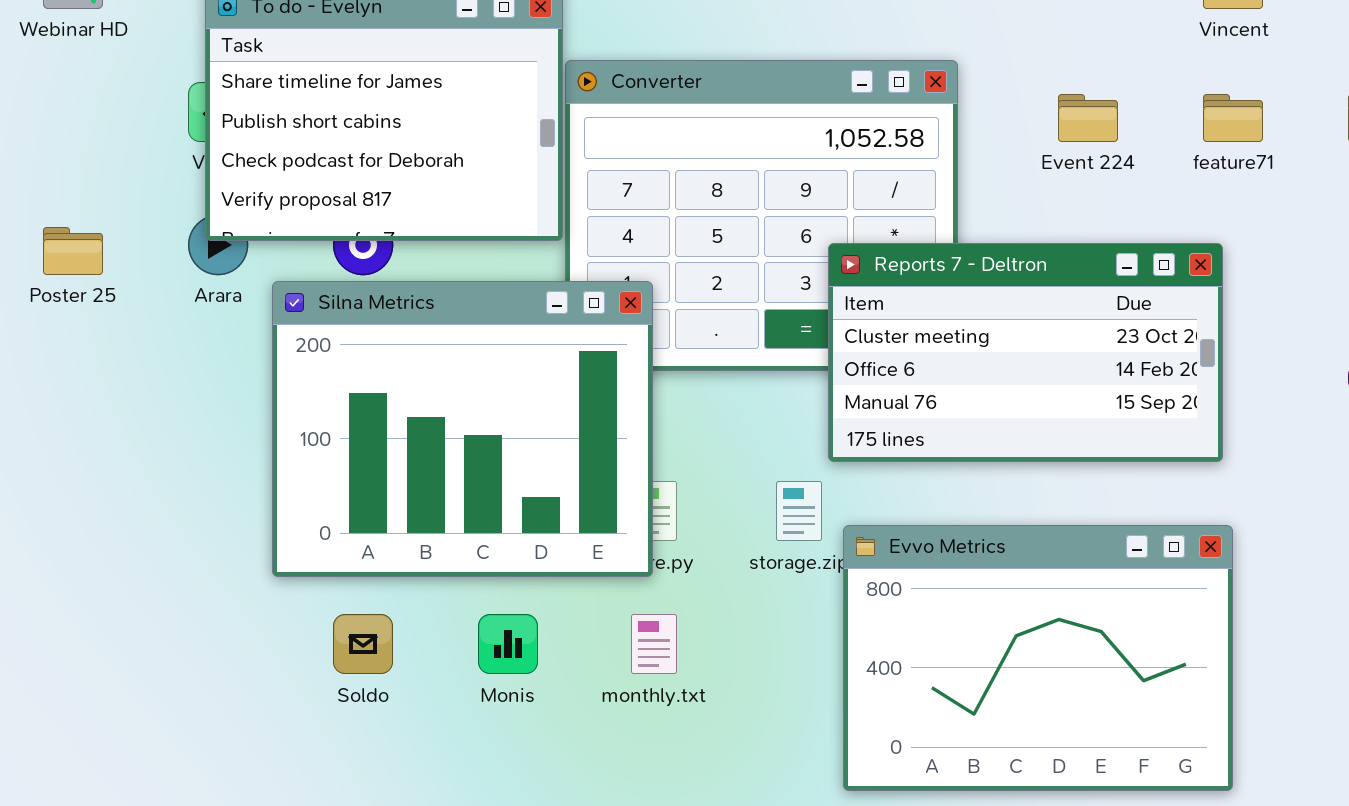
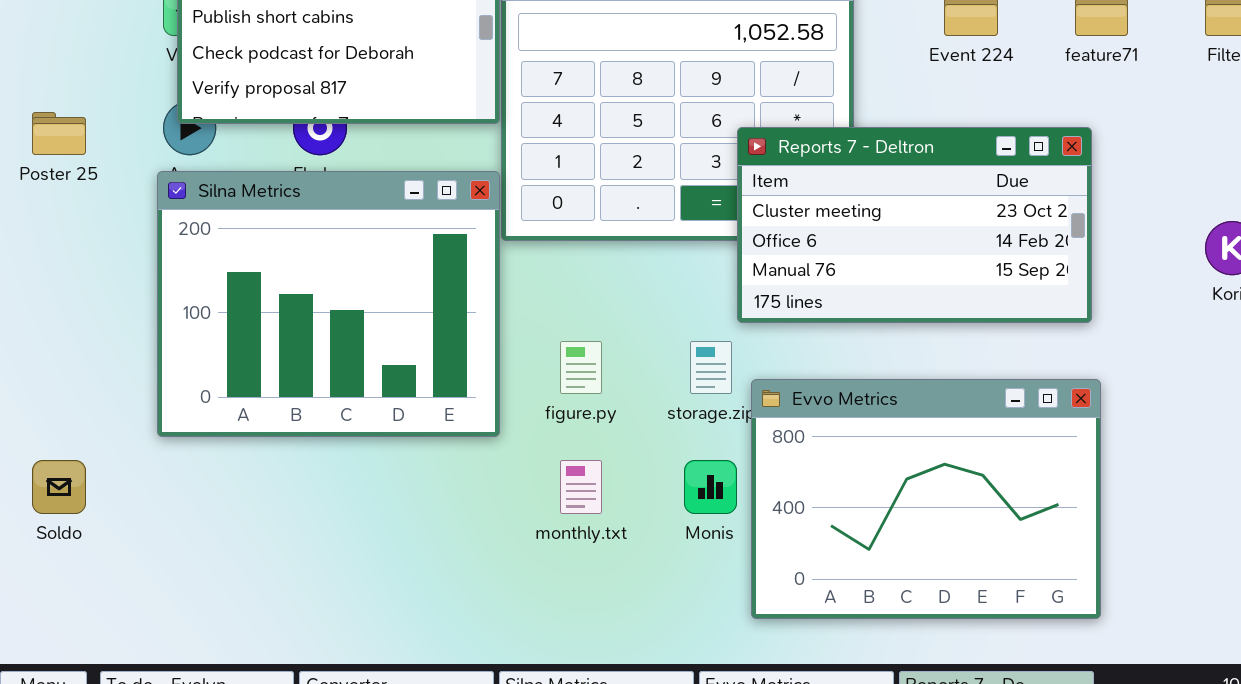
Silna Metrics: [272,281,653,577] -> [157,171,500,437], moved
Soldo: [333,614,393,674] -> [32,460,86,514], moved
Monis: [478,614,538,674] -> [684,460,737,514], moved

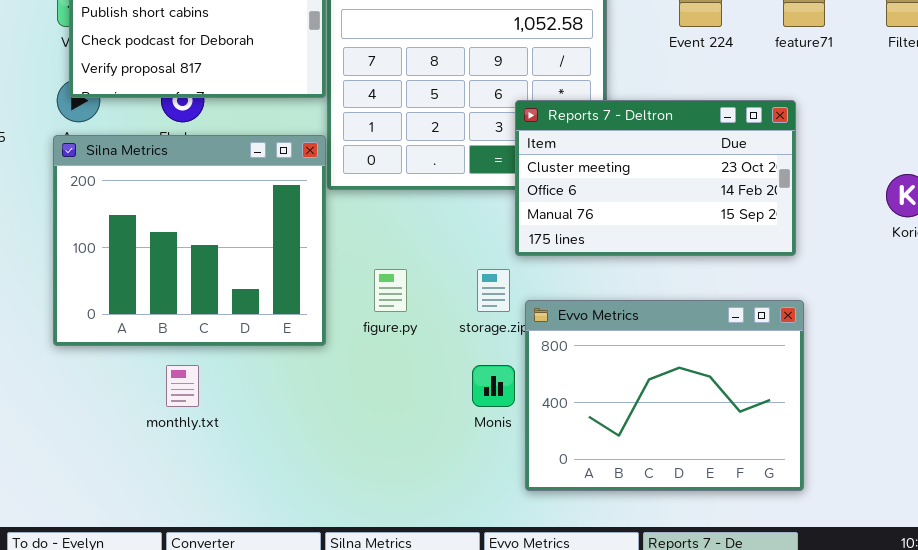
monthly.txt: [560,460,602,514] -> [166,365,199,407], moved

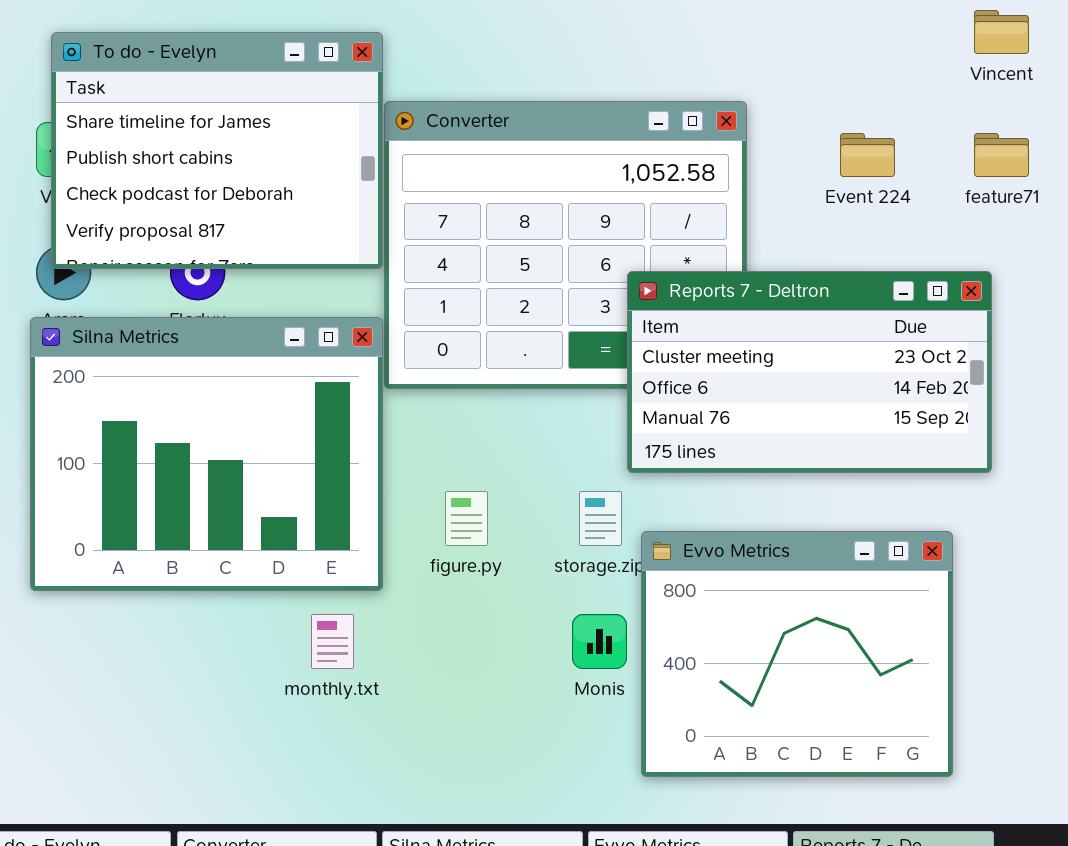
Evvo Metrics: [525,300,804,491] -> [641,531,953,777], resized
monthly.txt: [166,365,199,407] -> [311,614,354,669], moved

